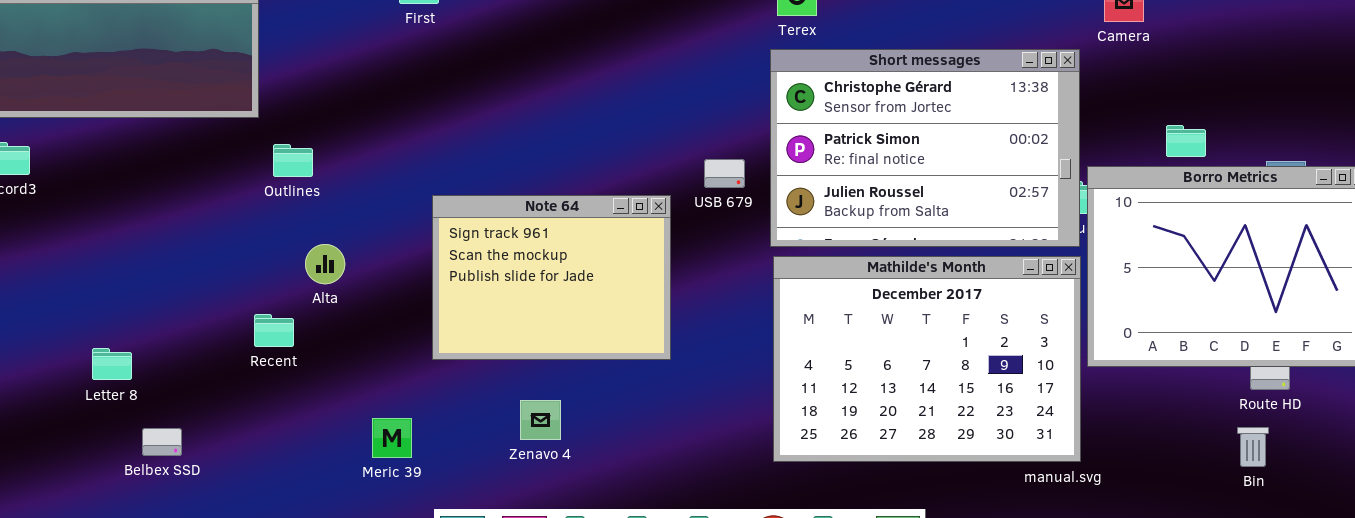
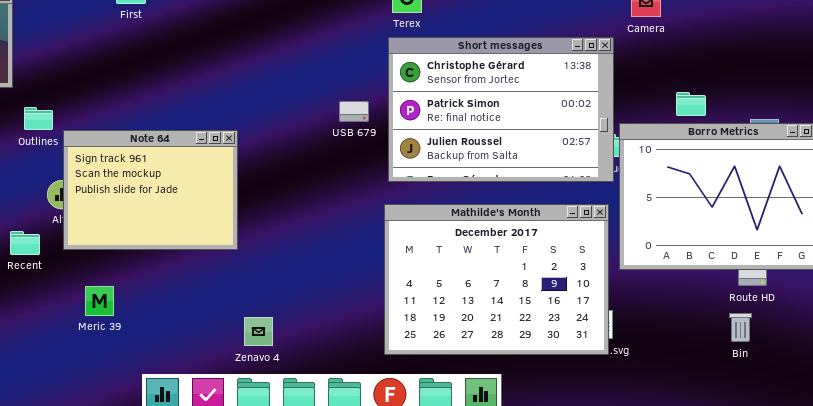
USB 679: [704,159,745,188] -> [339,101,369,122], moved
Note 64: [432,195,671,360] -> [63,130,238,250], moved
Mathilde's Month: [773,256,1081,462] -> [384,204,609,355], moved
Zenavo 4: [520,400,561,440] -> [244,317,273,346], moved
Meric 39: [372,418,412,458] -> [85,286,114,316], moved

